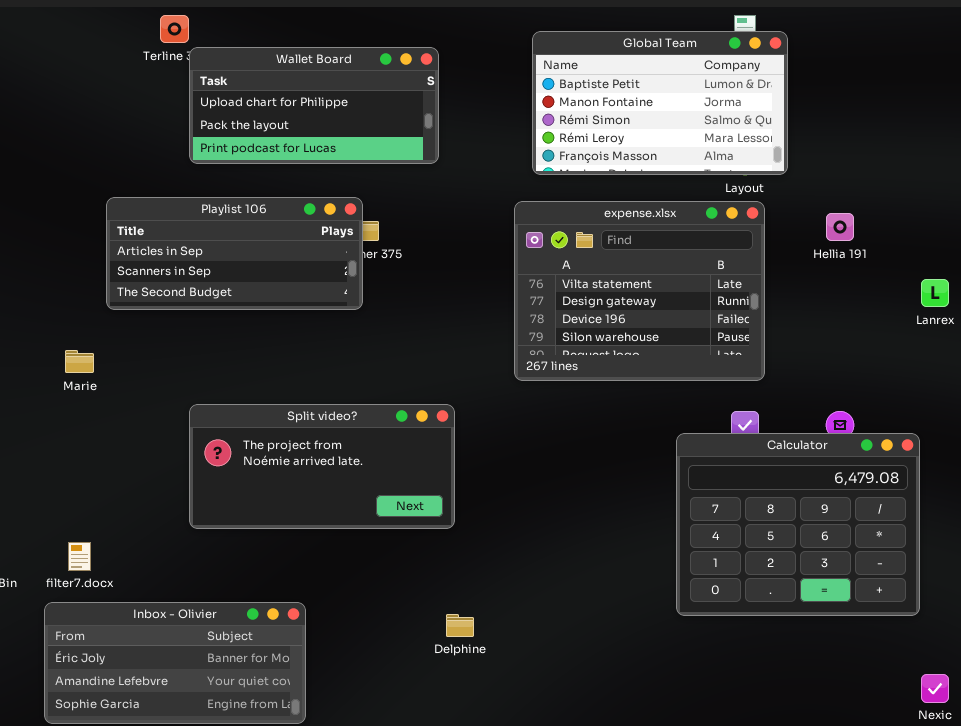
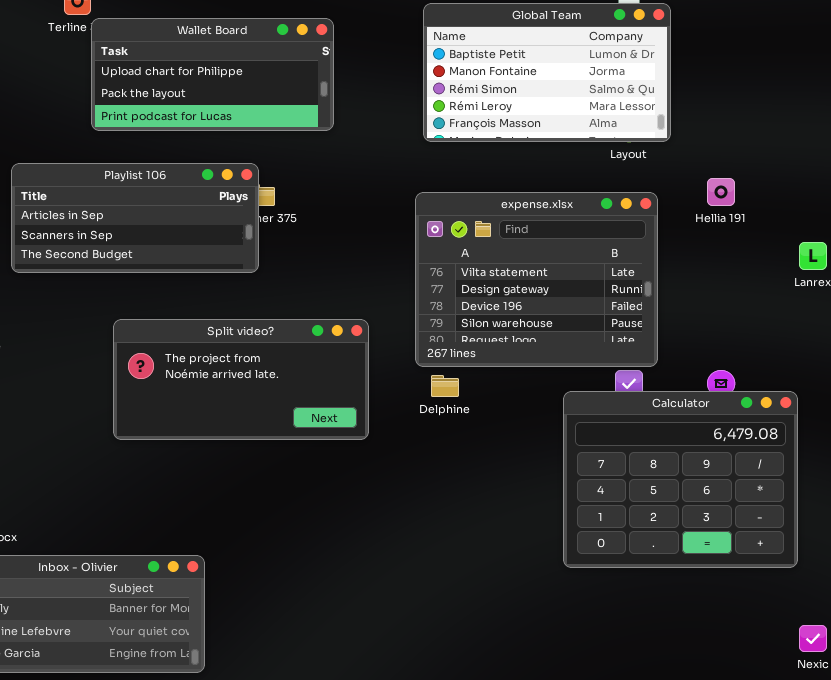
expense.xlsx: [514,201,765,381] -> [415,192,658,367], moved
Split video?: [189,404,455,529] -> [113,319,369,440], moved
Delphine: [446,614,474,637] -> [431,375,459,397], moved

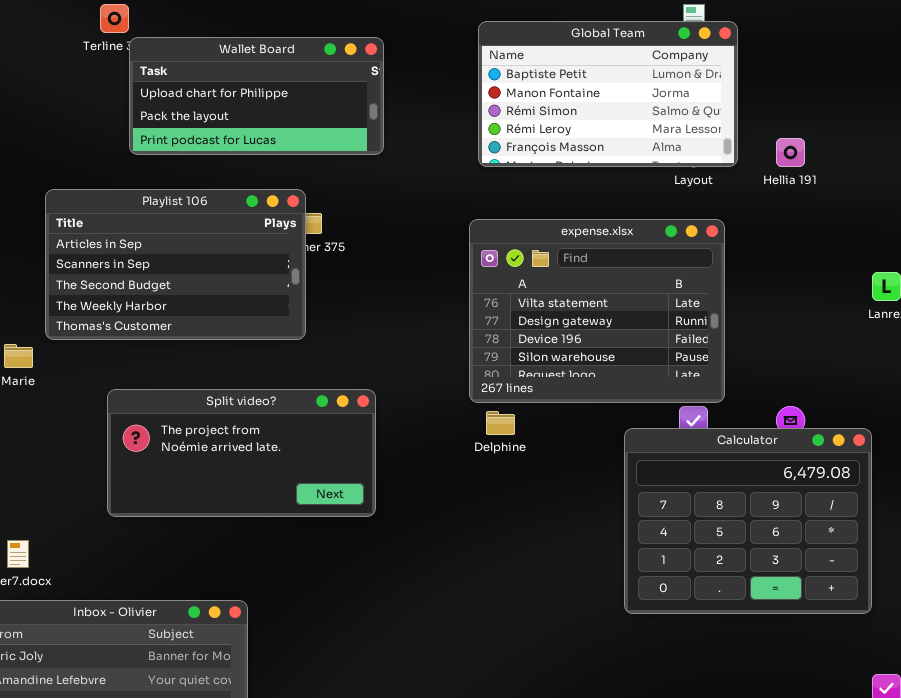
Playlist 106: [11,163,259,273] -> [45,189,306,340], resized
Hellia 191: [707,178,735,206] -> [776,138,805,167], moved
Split video?: [113,319,369,440] -> [107,389,376,517], moved

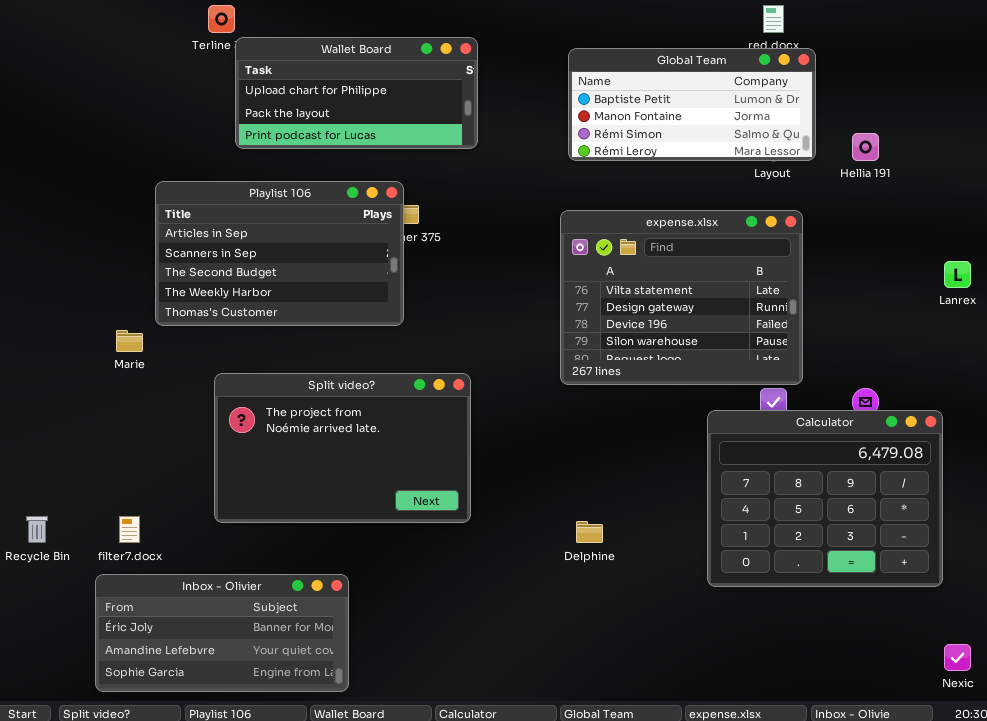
Global Team: [478,21,738,167] -> [568,48,816,161], resized
Split video?: [107,389,376,517] -> [214,373,471,523], resized
Delphine: [486,411,515,435] -> [576,521,603,543], moved

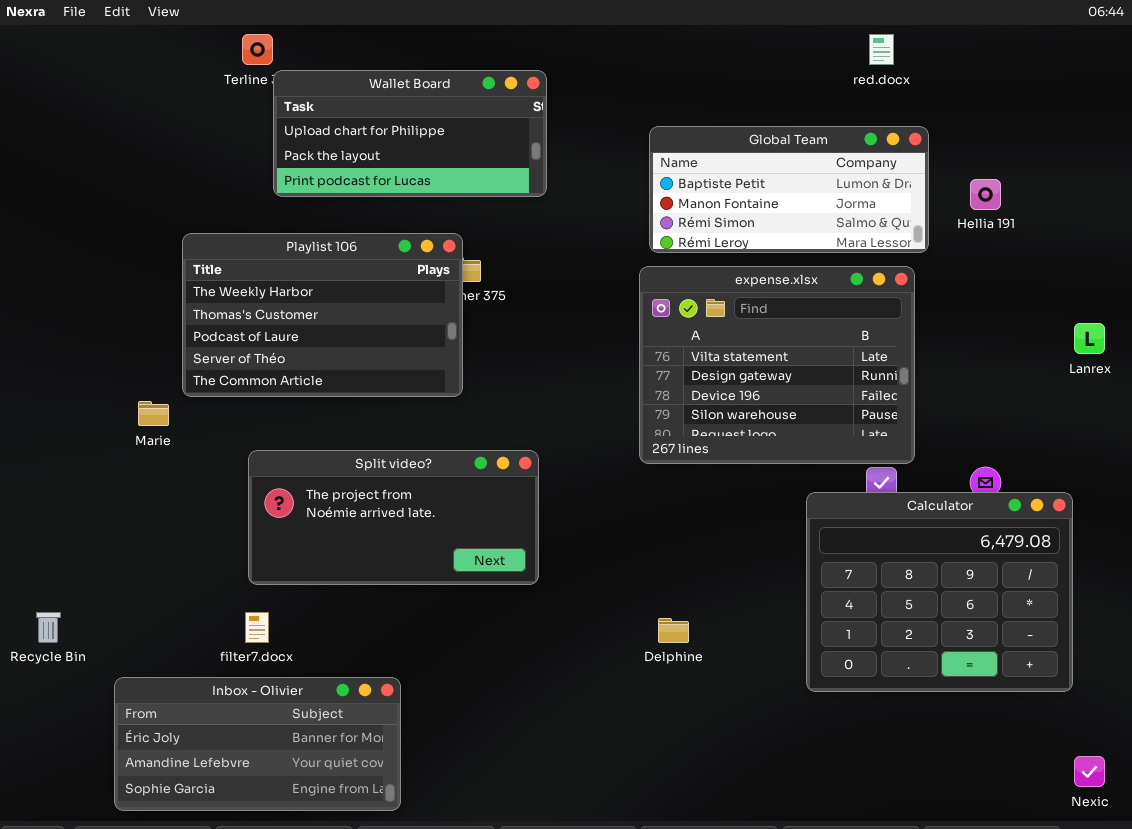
Global Team: [568,48,816,161] -> [649,126,929,253], moved
Playlist 106: [155,181,404,326] -> [182,233,463,397], scrolled down 3 rows
Split video?: [214,373,471,523] -> [248,450,539,585], resized
filter7.docx: [119,516,140,543] -> [245,612,269,643], moved

